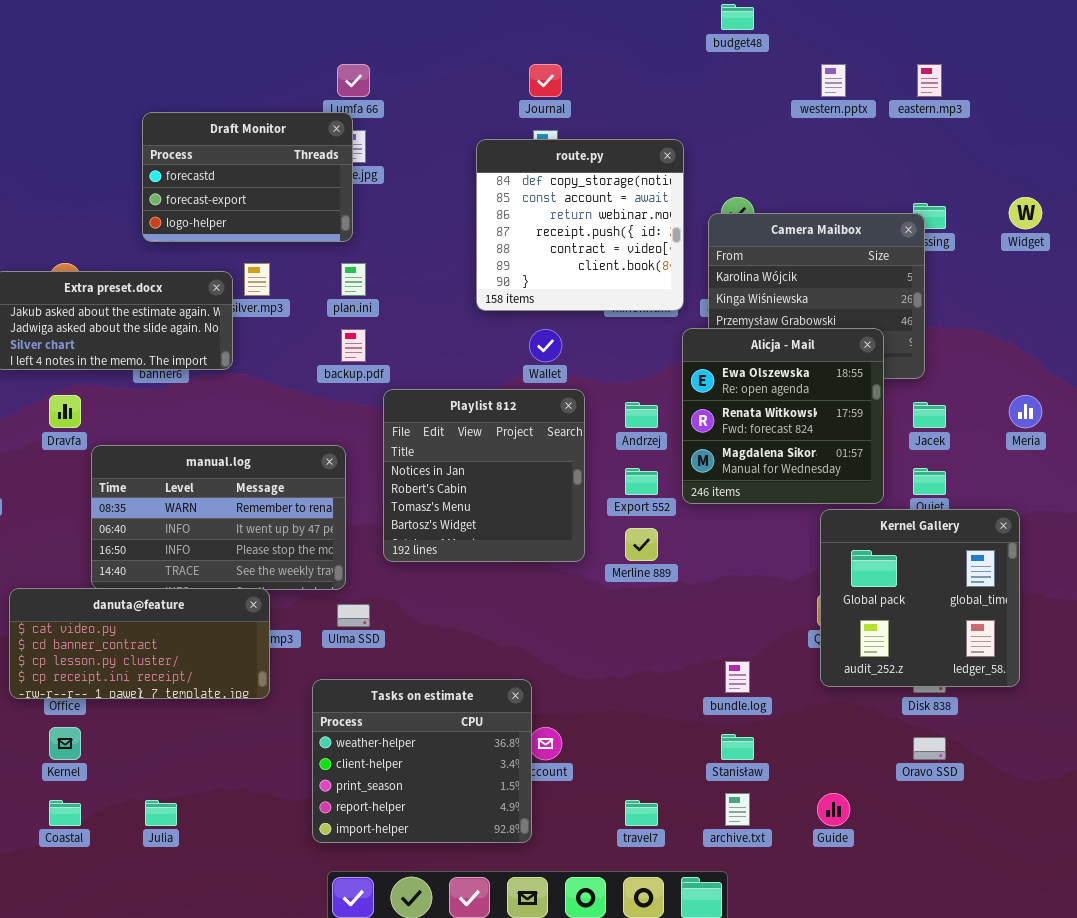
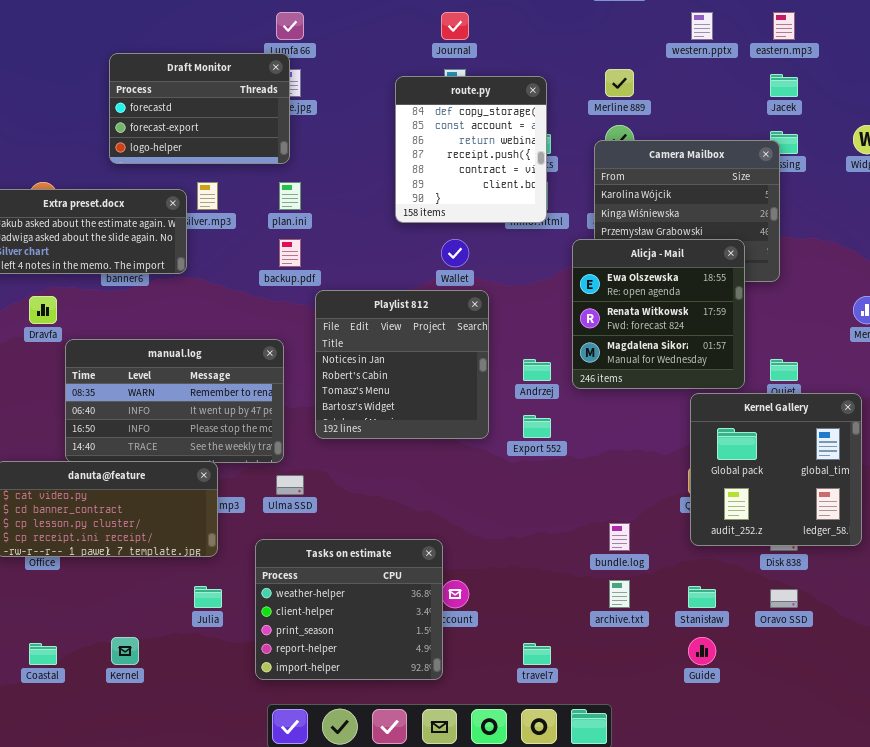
route.py: [476,139,684,311] -> [395,76,547,223], resized
Andrzej: [625,402,658,428] -> [523,359,551,381], moved
Jacek: [913,402,946,428] -> [770,74,798,97], moved
Export 552: [625,468,658,495] -> [523,415,551,438], moved
Merline 889: [625,528,658,561] -> [605,69,634,97], moved
Kernel: [49,727,81,760] -> [111,637,139,665], moved
Stanisław: [721,734,754,760] -> [688,586,716,608], moved
archive.txt: [725,793,750,826] -> [609,580,630,608], moved
Julia: [145,800,177,826] -> [194,586,222,608], moved

